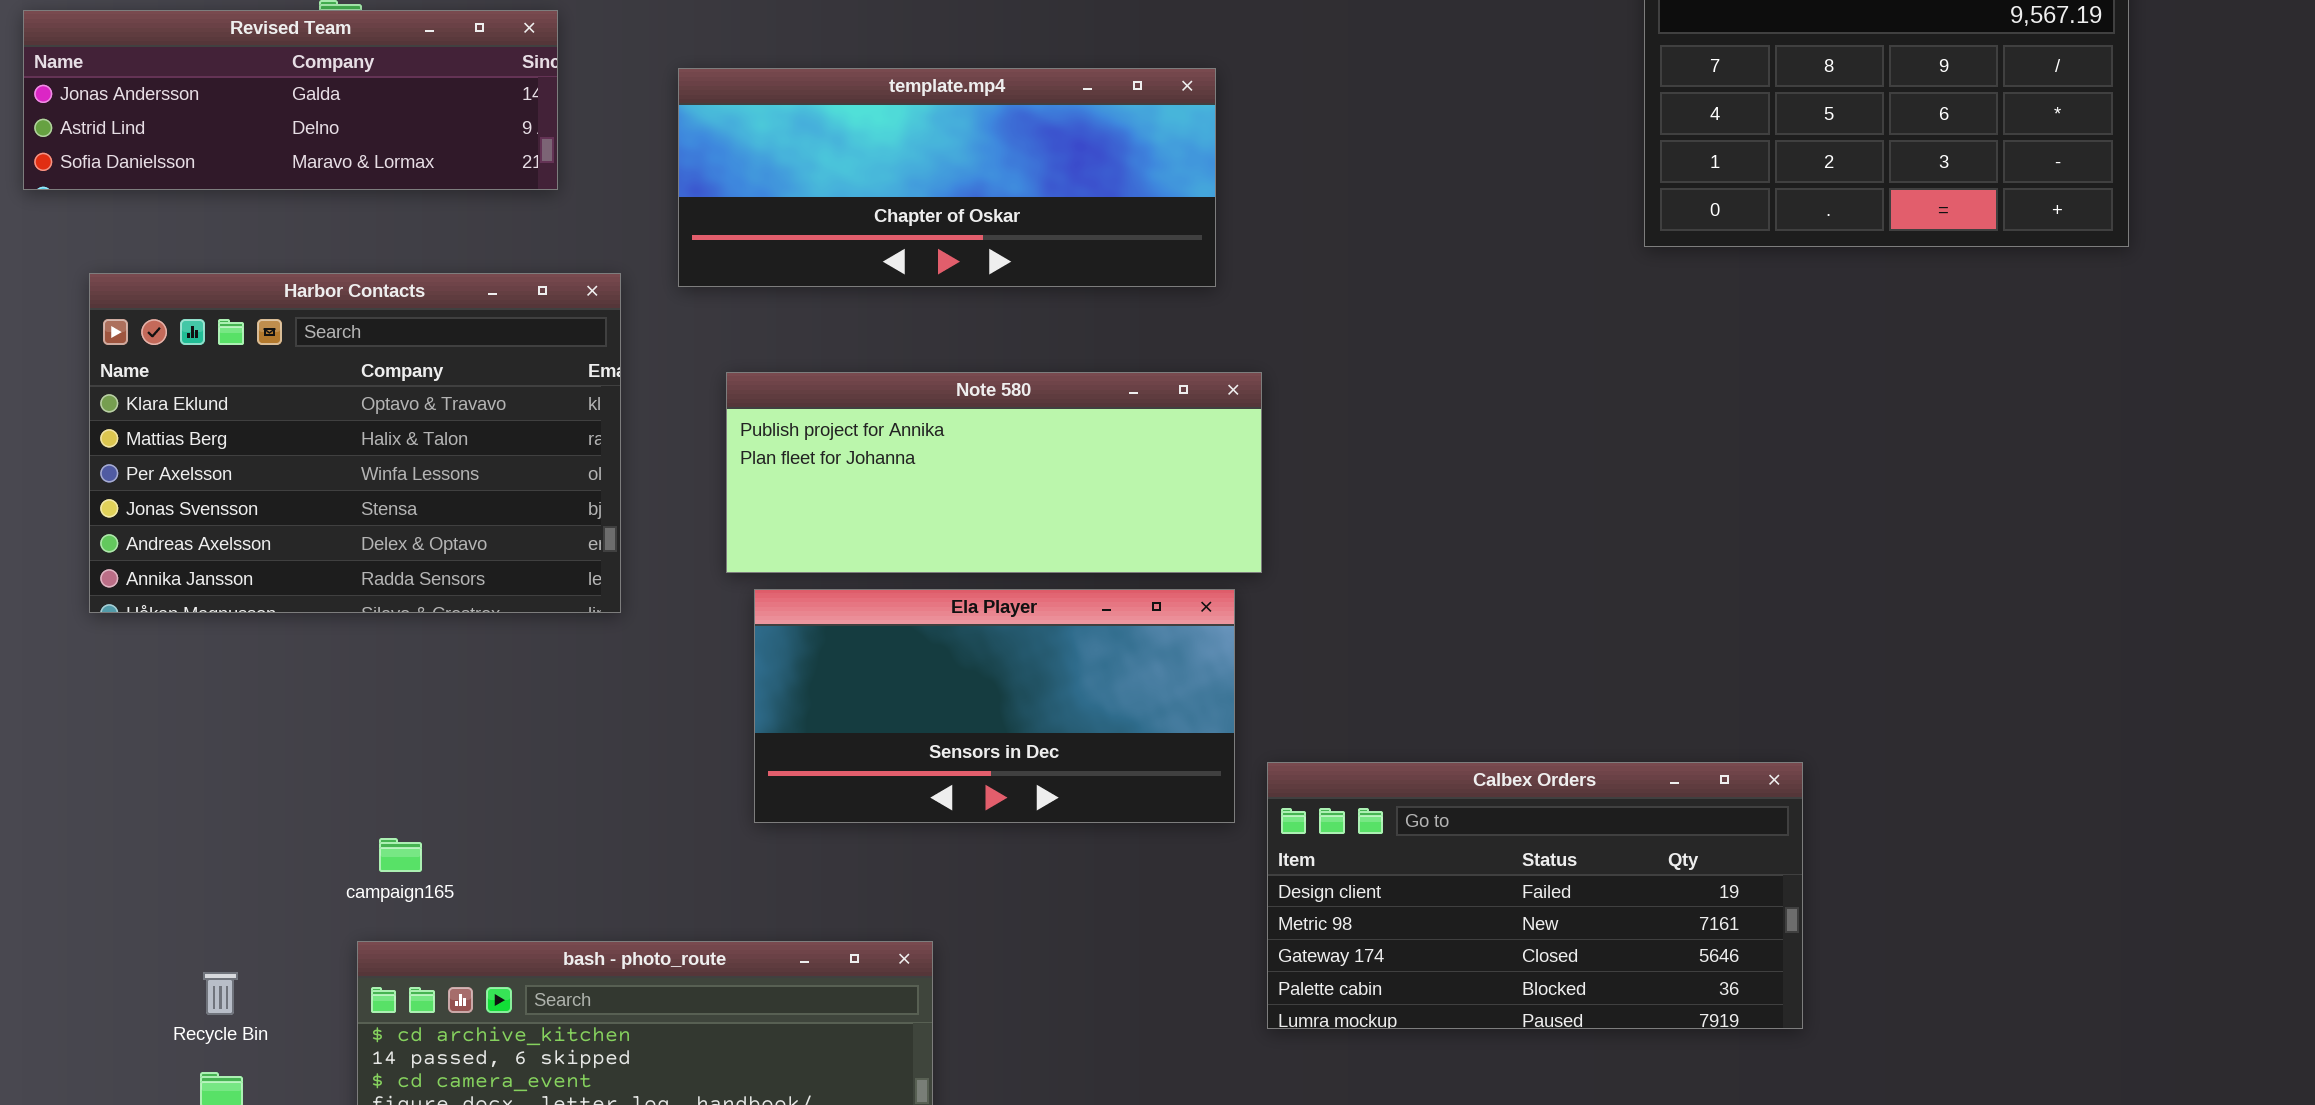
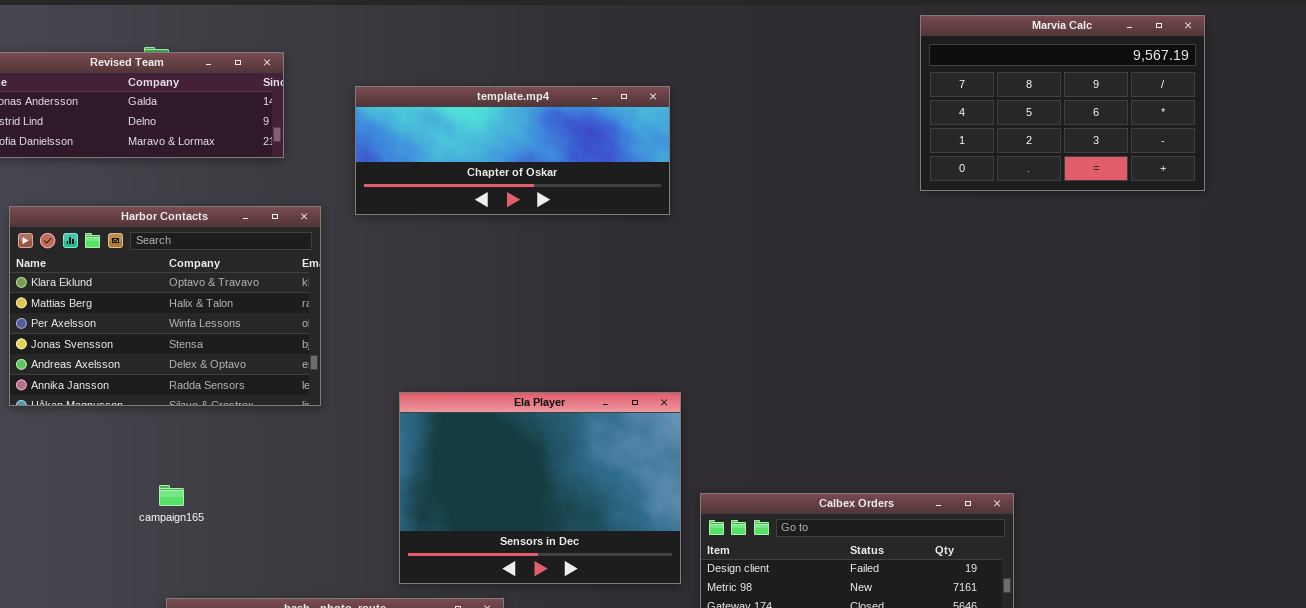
Note 580: [726,372,1262,573] -> none, closed
Ela Player: [754,589,1235,823] -> [399,392,681,584], resized
campaign165: [379,838,422,872] -> [159,485,184,506], moved

